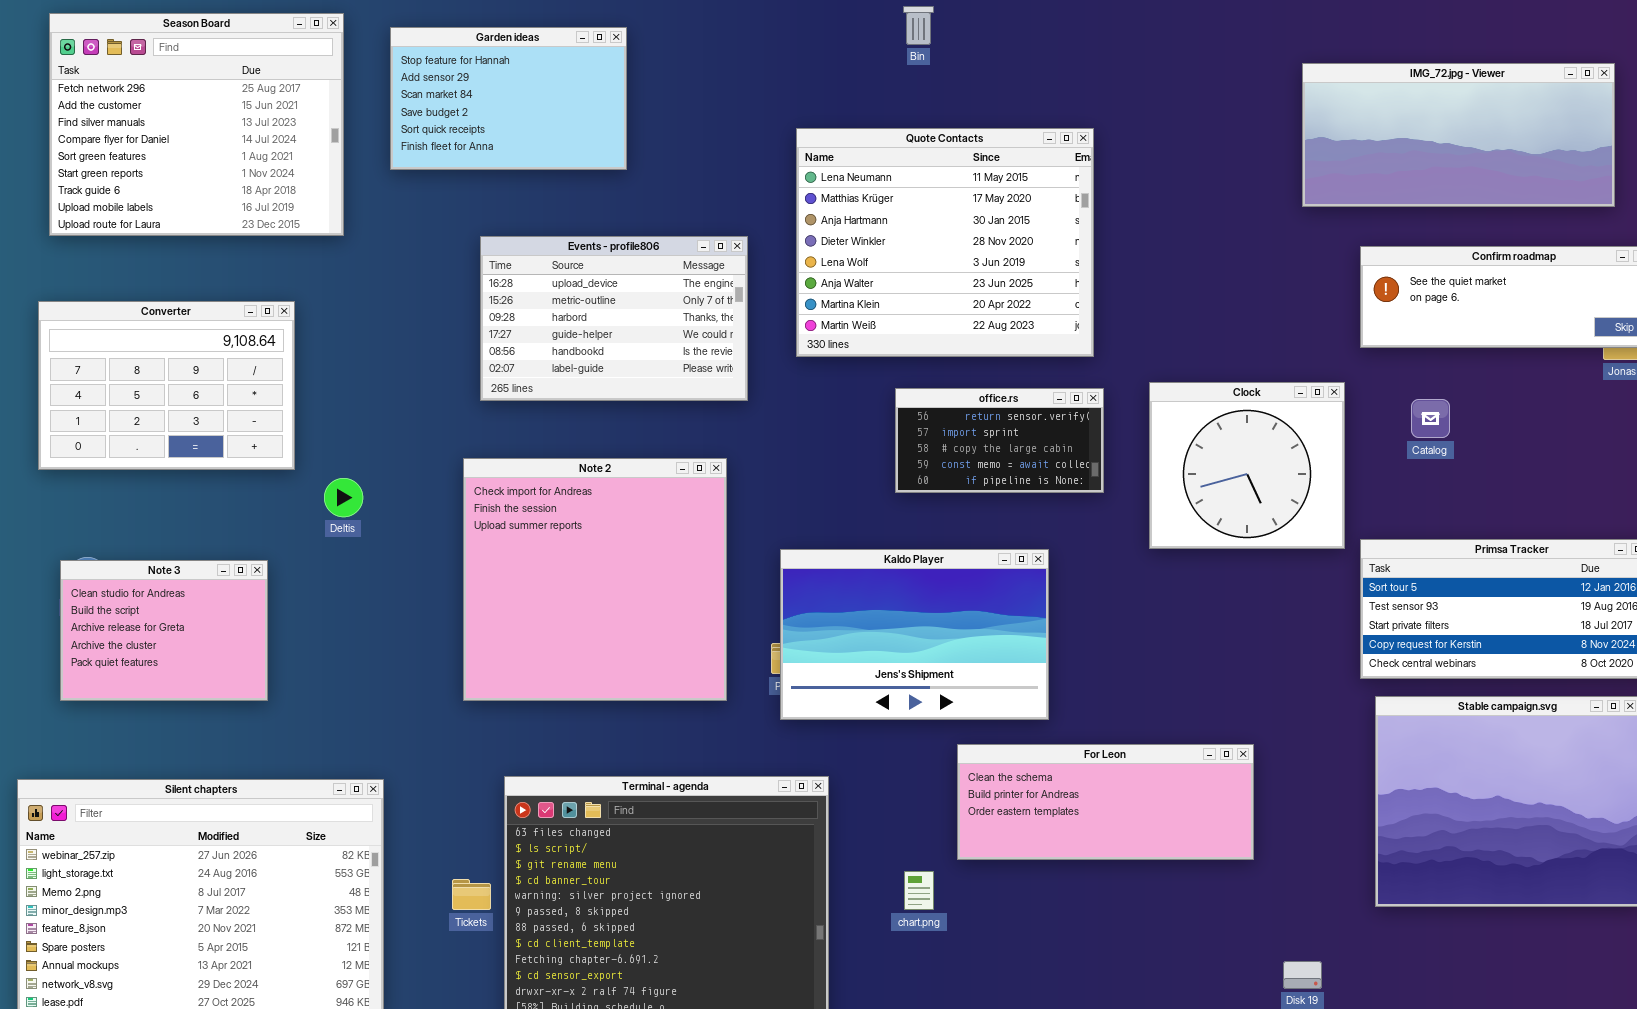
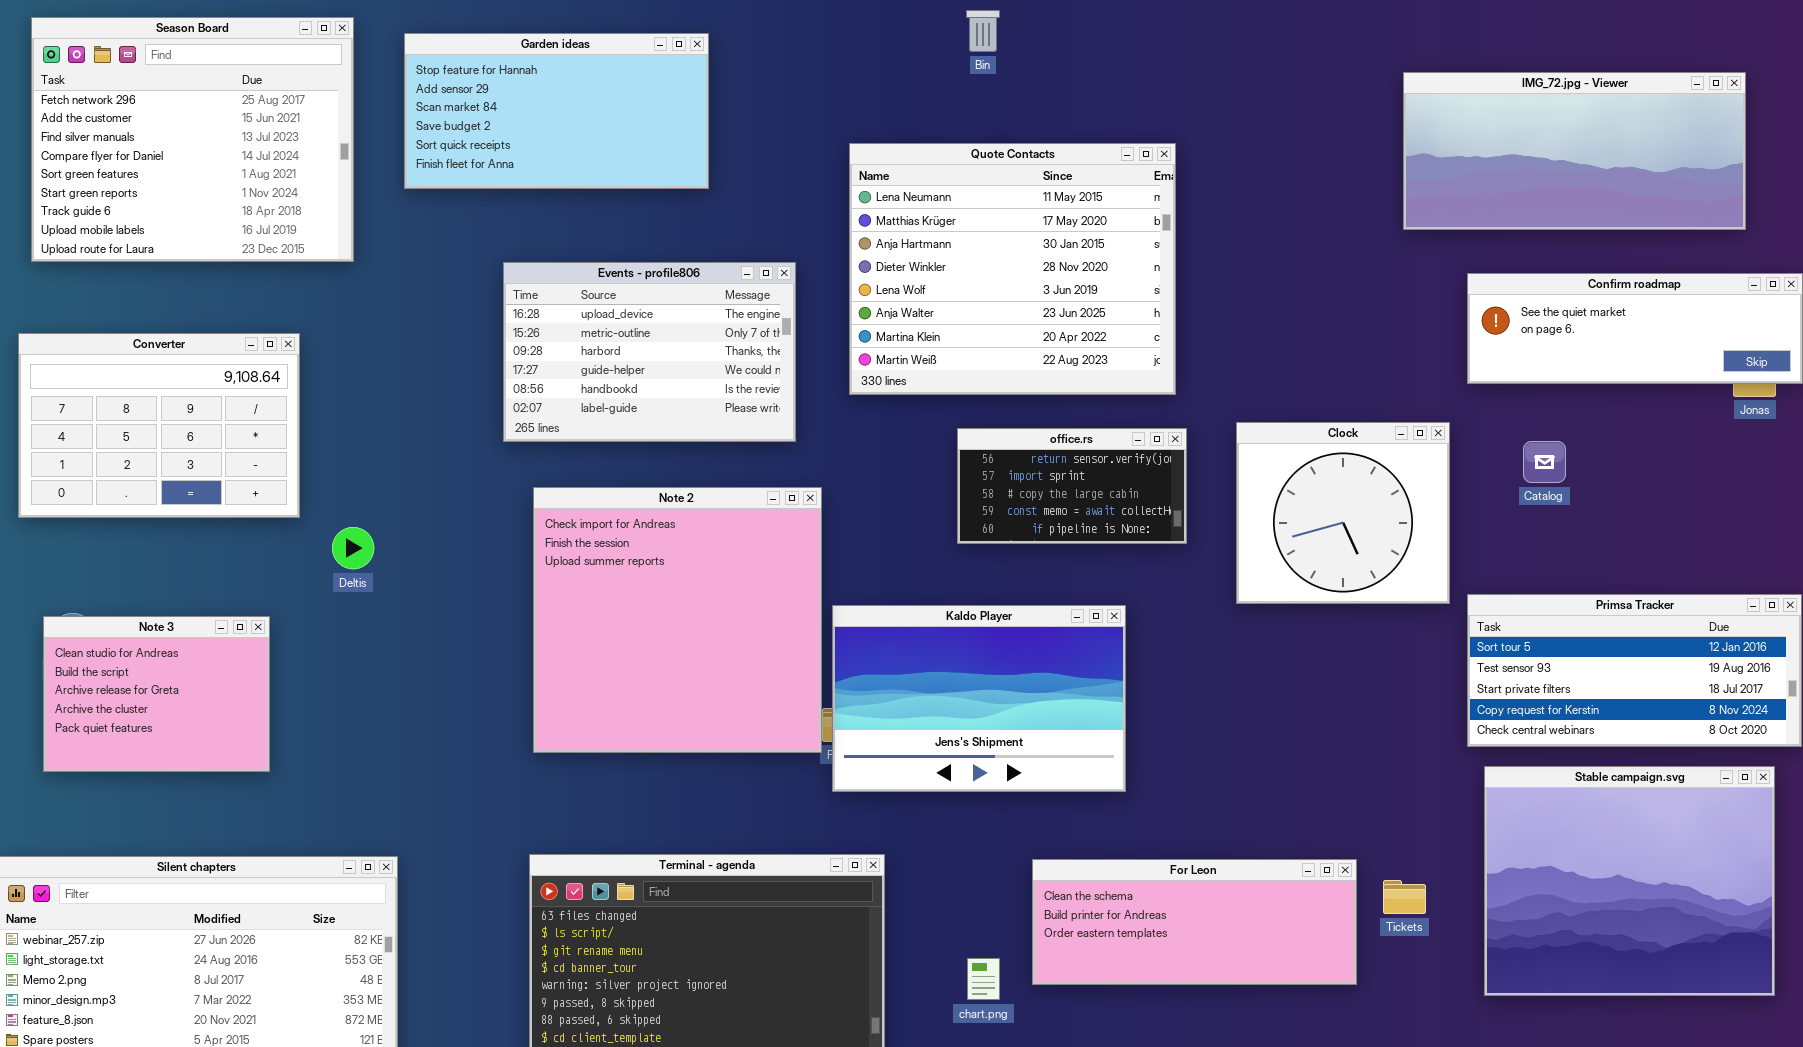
Garden ideas: [390,27,627,170] -> [404,33,709,189], resized
Note 2: [463,458,727,701] -> [533,487,822,753], moved
For Leon: [957,744,1254,860] -> [1032,859,1357,985], moved
Tickets: [452,879,491,910] -> [1383,880,1426,914], moved

